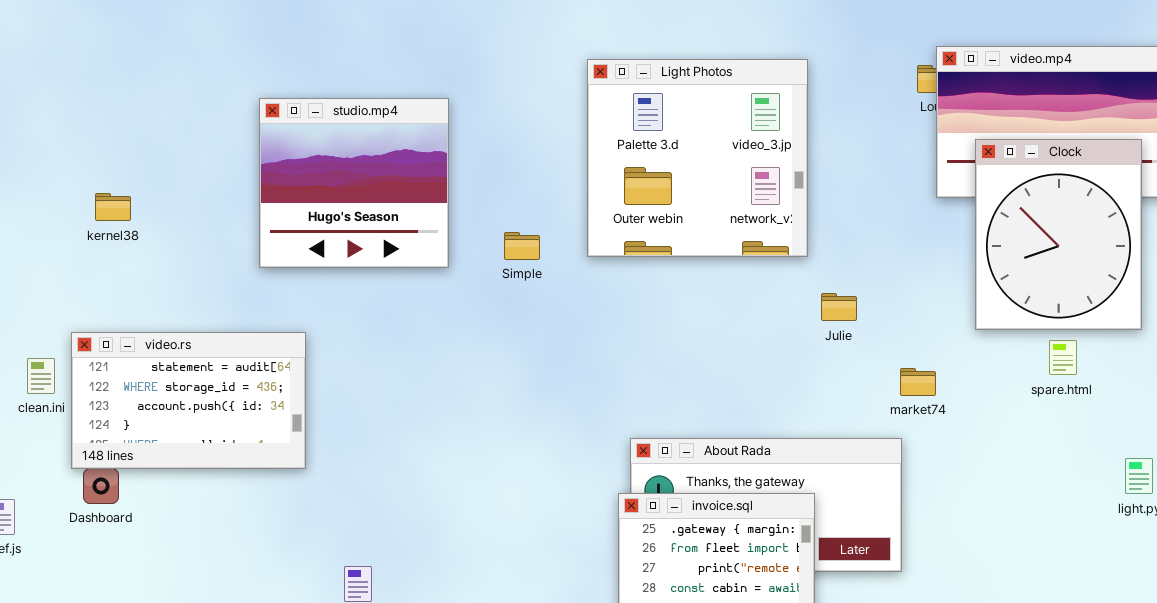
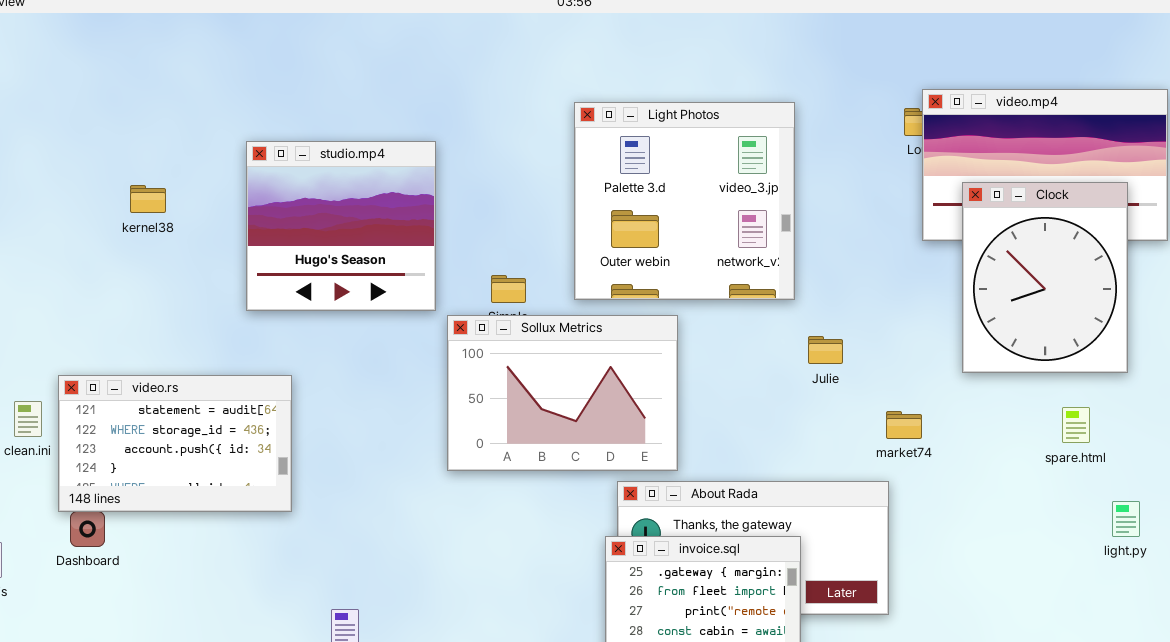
kernel38: [95,193,131,221] -> [130,185,166,213], moved
Sollux Metrics: none -> [447,315,678,471], opened
spare.html: [1049,340,1077,375] -> [1062,407,1090,443], moved

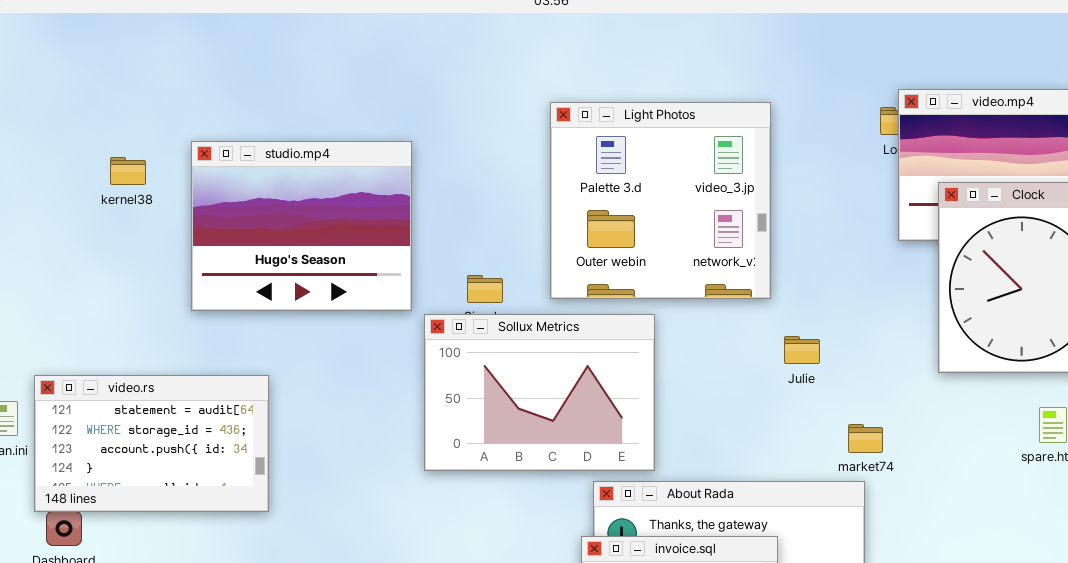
studio.mp4: [246,141,436,311] -> [191,141,412,311], resized
kernel38: [130,185,166,213] -> [110,157,146,185], moved
market74: [886,411,922,439] -> [848,424,883,453], moved

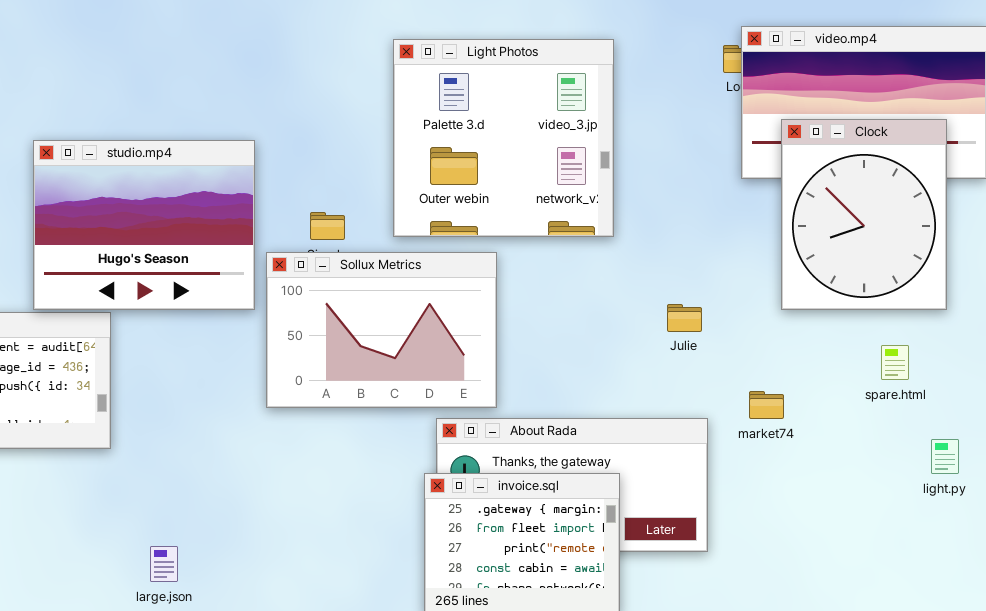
studio.mp4: [191,141,412,311] -> [33,140,255,310], moved
Julie: [784,336,820,364] -> [667,304,702,332], moved
market74: [848,424,883,453] -> [749,391,784,419], moved

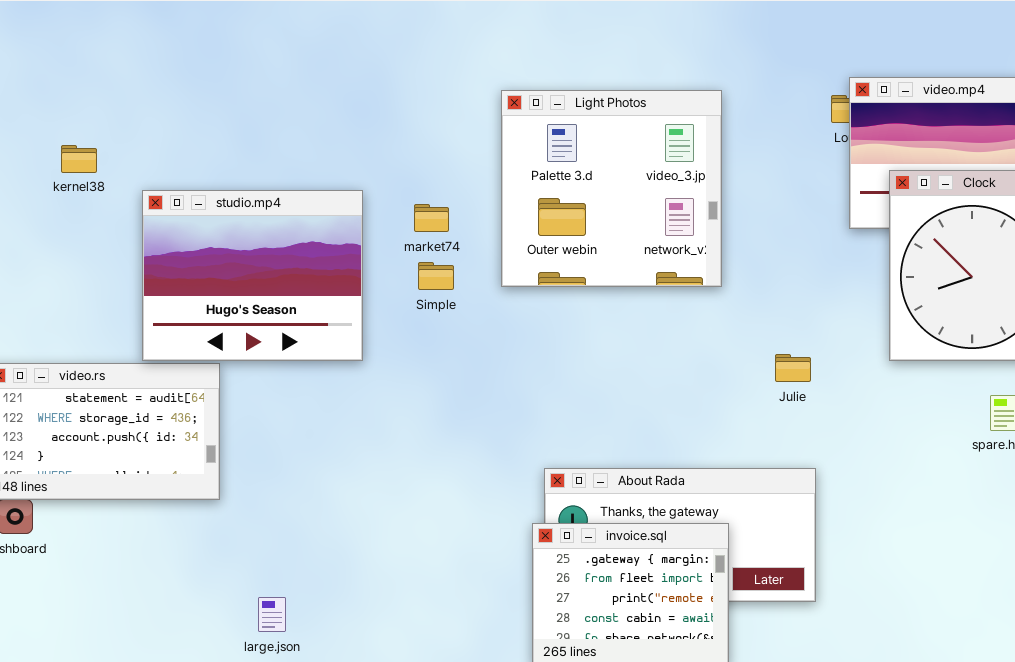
Sollux Metrics: [266,252,497,408] -> none, closed
market74: [749,391,784,419] -> [414,204,449,232], moved

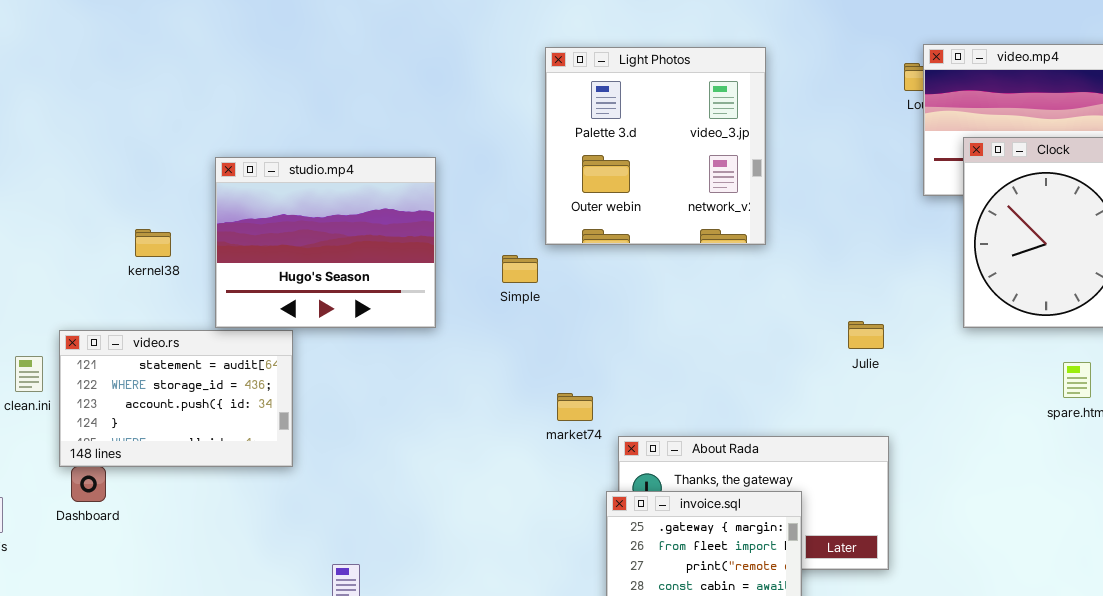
Light Photos: [501,90,722,287] -> [545,47,766,245], moved
kernel38: [61,145,97,173] -> [135,229,171,257], moved
market74: [414,204,449,232] -> [557,393,593,421], moved
Simple: [418,262,454,290] -> [502,255,538,283], moved

